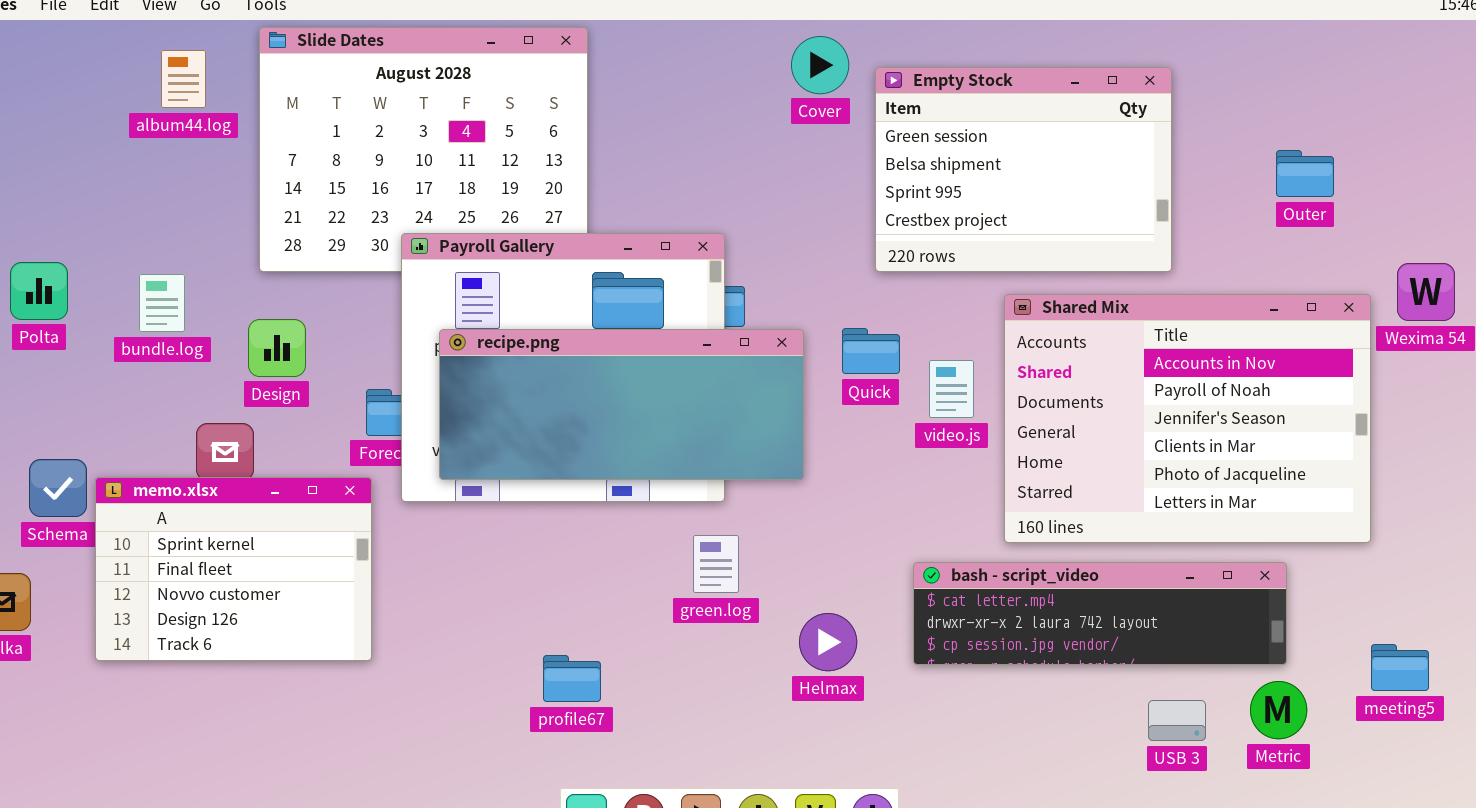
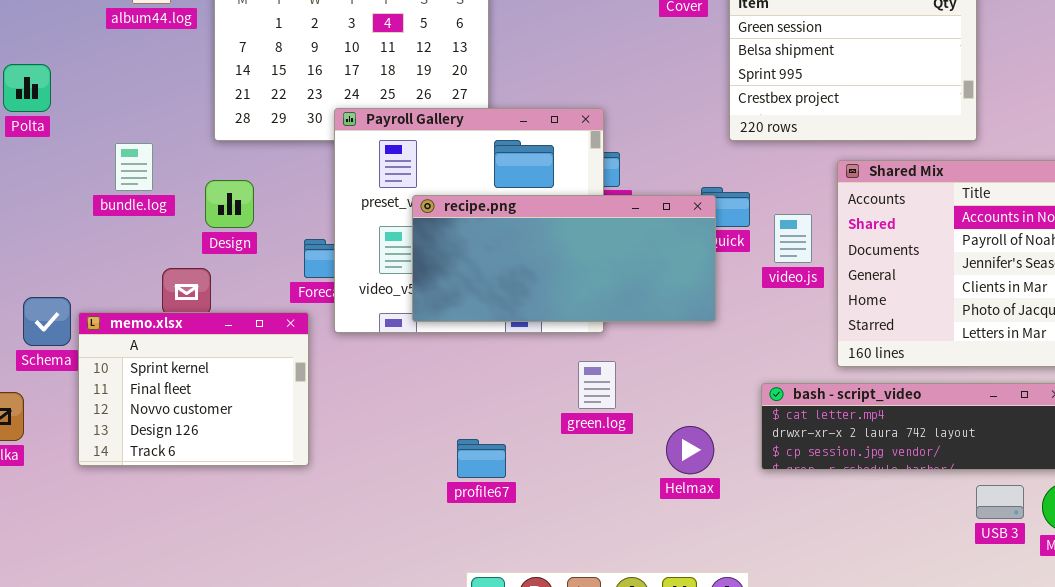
Polta: [10,262,68,320] -> [3,64,51,112], moved
recipe.png: [439,329,804,480] -> [412,195,716,322], moved
profile67: [543,655,601,702] -> [457,439,506,478], moved
USB 3: [1148,700,1206,741] -> [976,485,1024,519], moved

